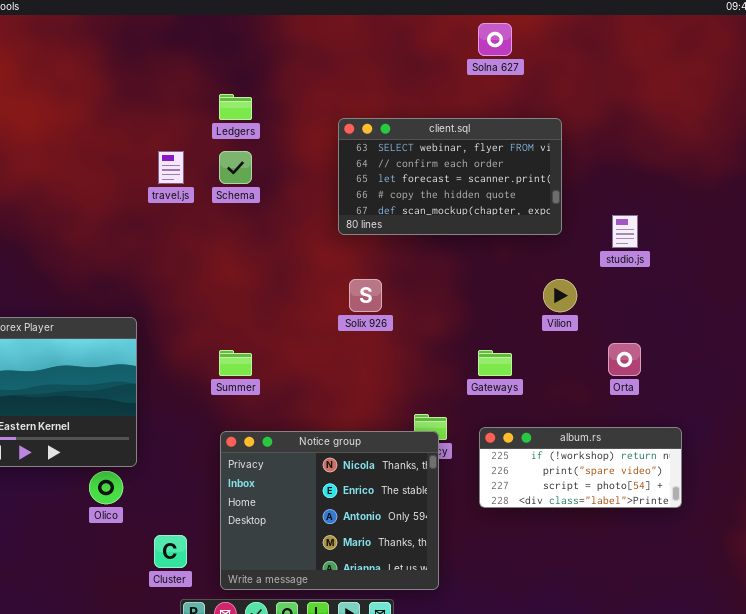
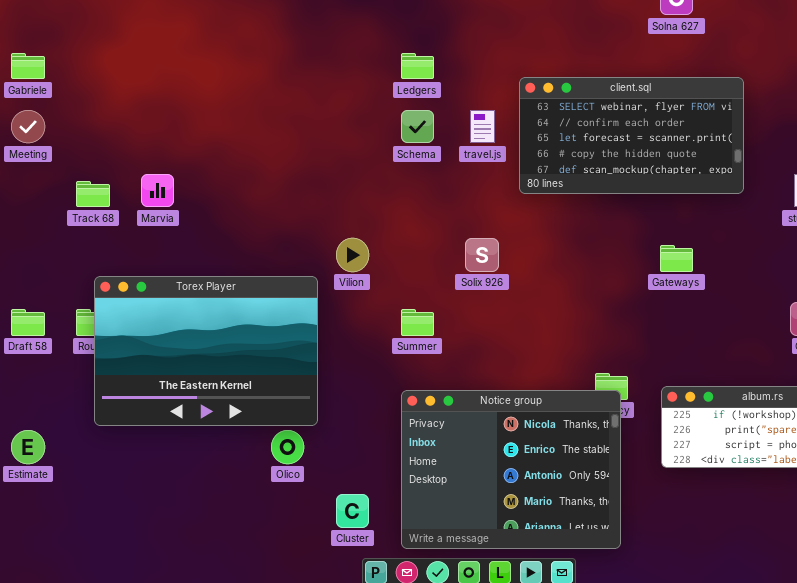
travel.js: [158,151,184,184] -> [470,110,495,143], moved
Solix 926: [349,279,382,312] -> [465,238,499,272], moved
Vilion: [543,279,577,312] -> [336,238,369,272], moved
Gateways: [478,350,512,376] -> [660,245,693,272], moved

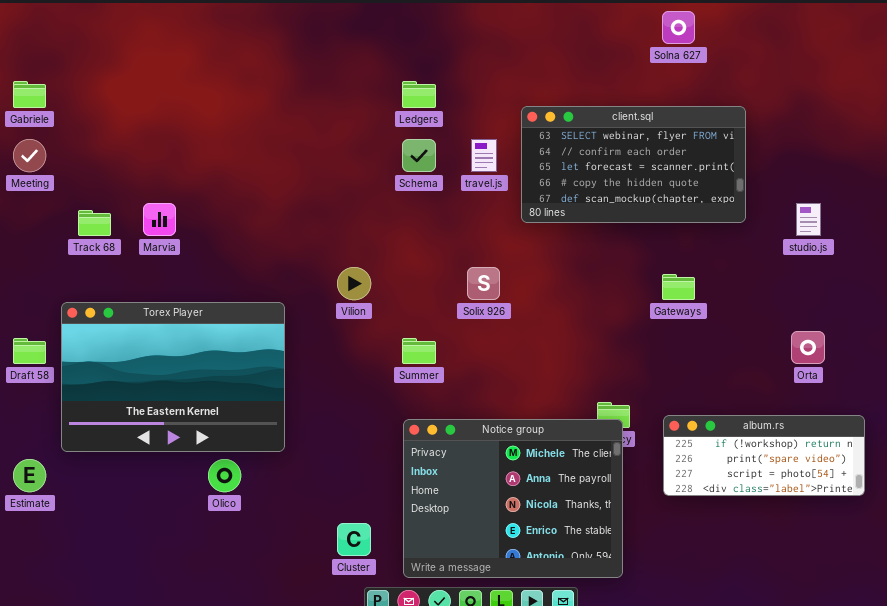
Torex Player: [94,276,318,426] -> [61,302,285,452], moved
Notice group: [401,390,621,549] -> [403,419,623,578], scrolled up 2 rows
Olico: [271,430,304,464] -> [208,459,241,492], moved

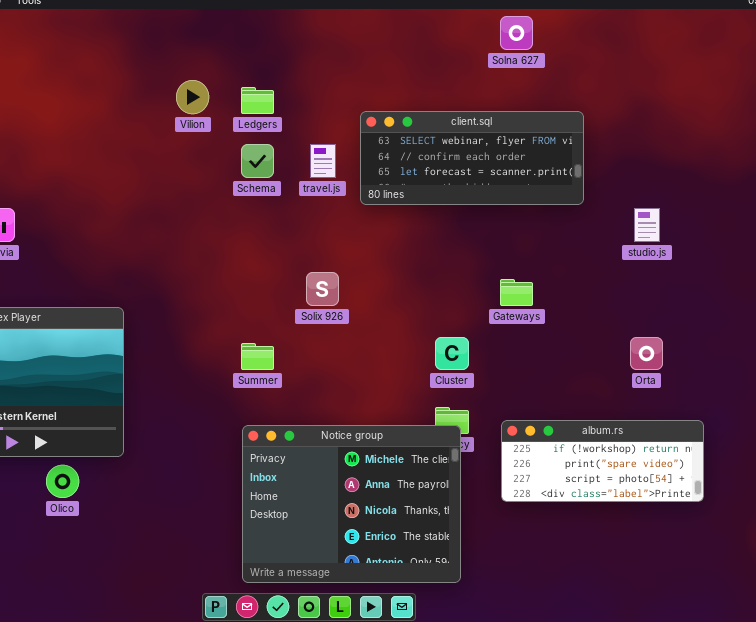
client.sql: [521,106,746,223] -> [360,111,584,205], resized
Vilion: [337,267,371,300] -> [176,80,209,114], moved
Cluster: [337,523,371,556] -> [435,337,469,370], moved

